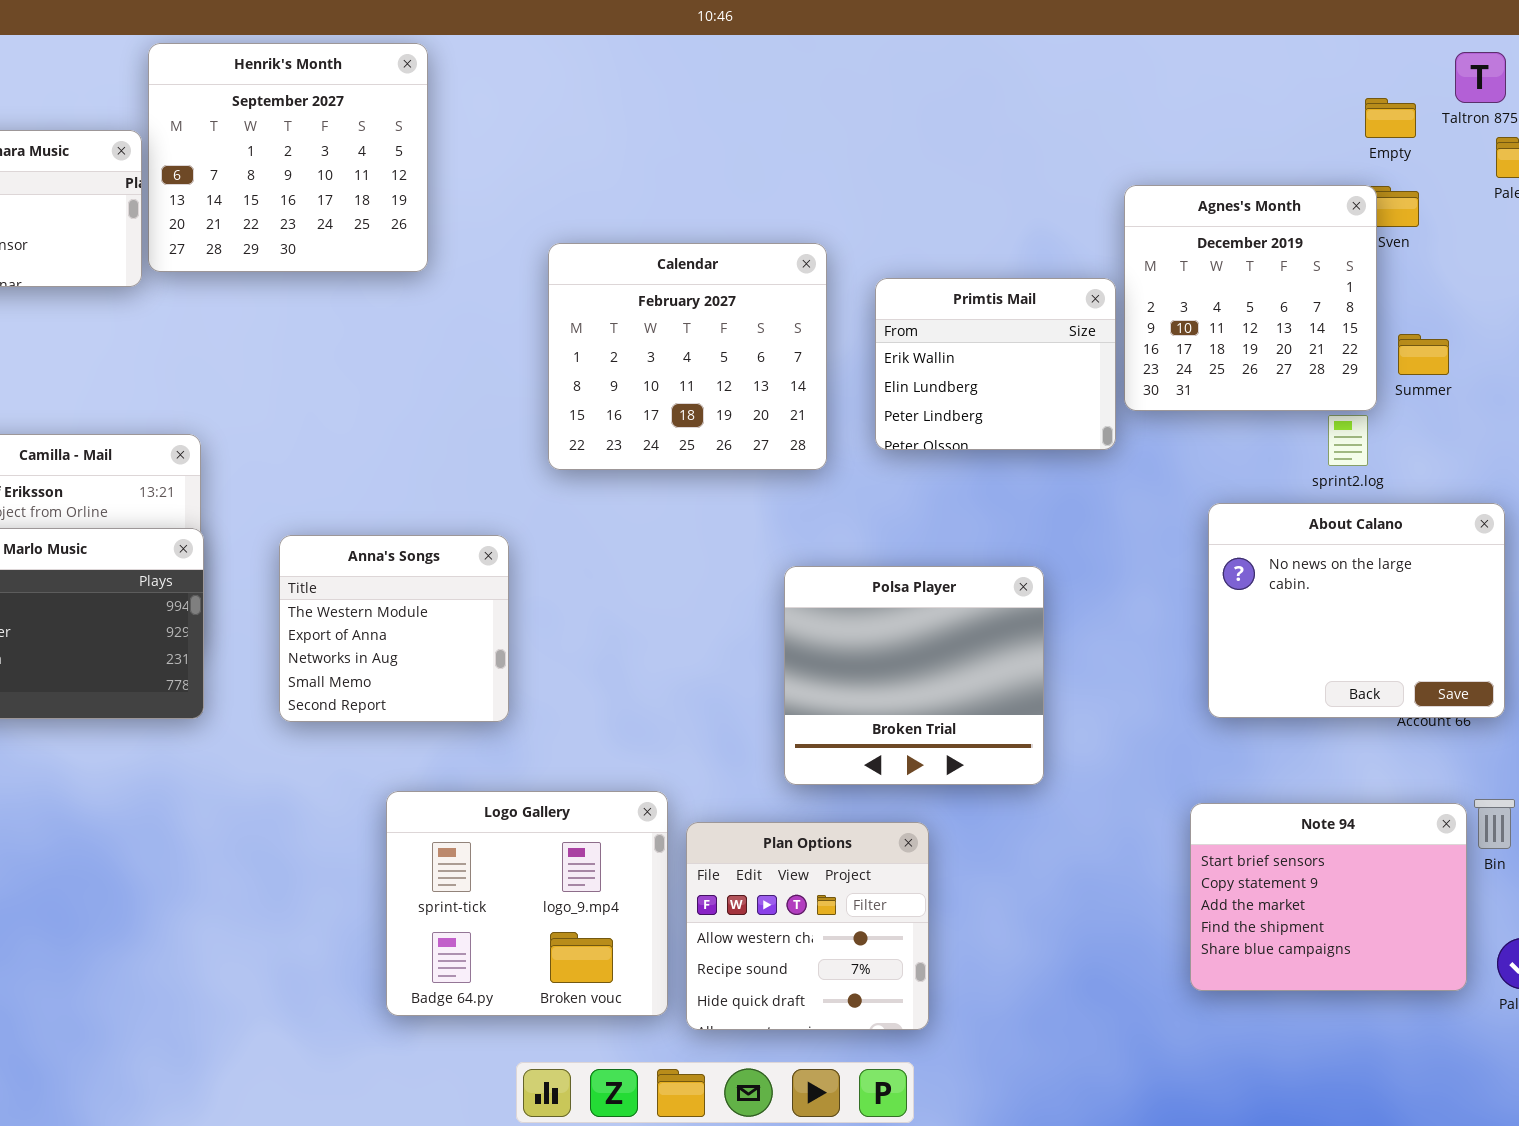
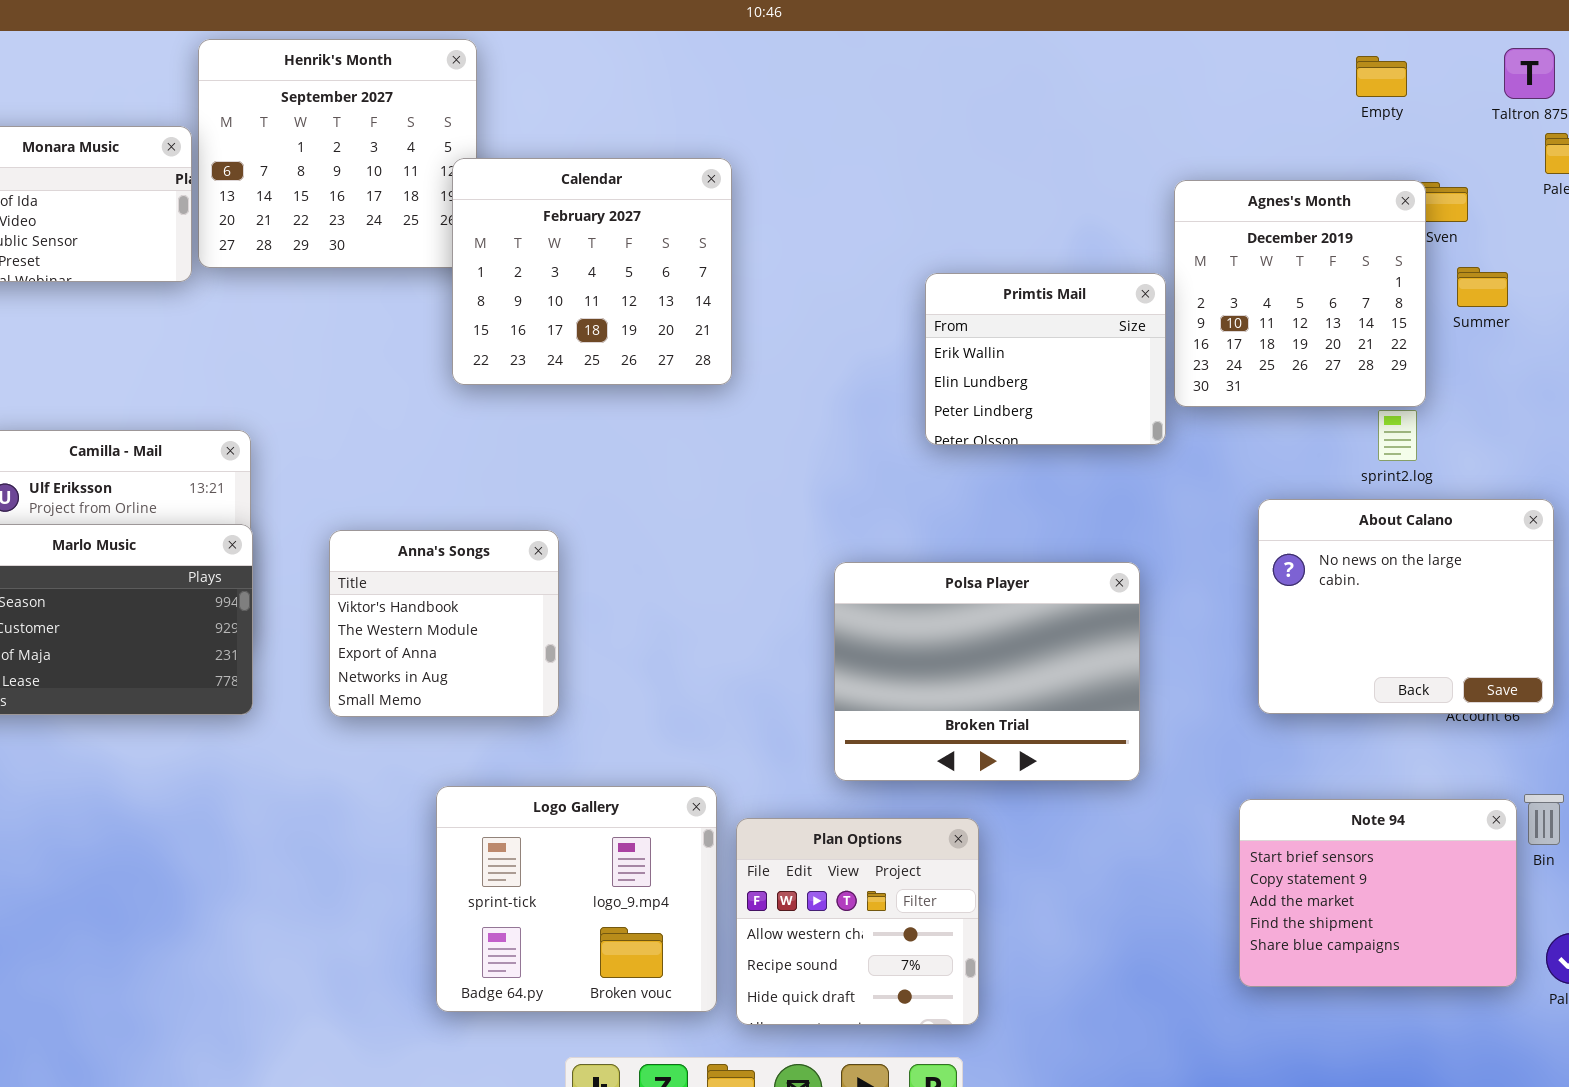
Empty: [1365,98,1416,138] -> [1356,56,1407,97], moved
Calendar: [548,243,827,470] -> [452,158,732,385], moved
Summer: [1398,334,1449,375] -> [1457,267,1508,307], moved
Anna's Songs: [279,535,509,722] -> [329,530,559,717], scrolled up 1 row
Polsa Player: [784,566,1044,785] -> [834,562,1140,781], resized

